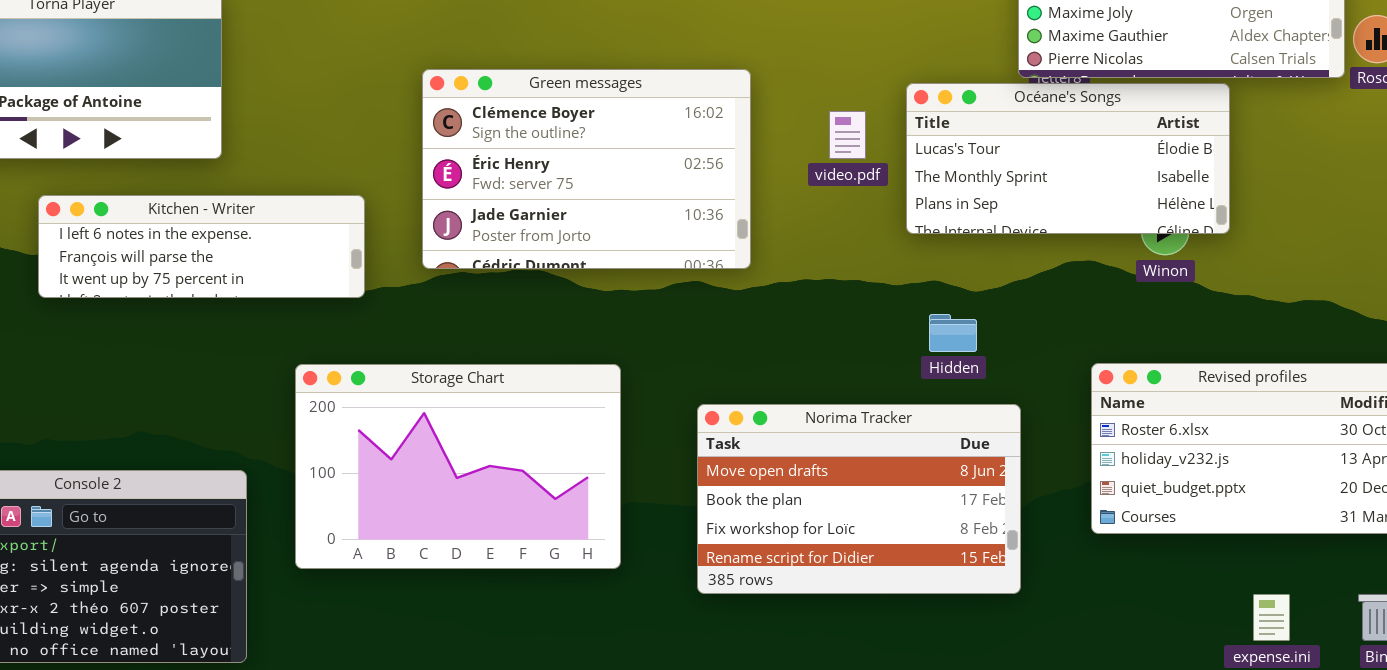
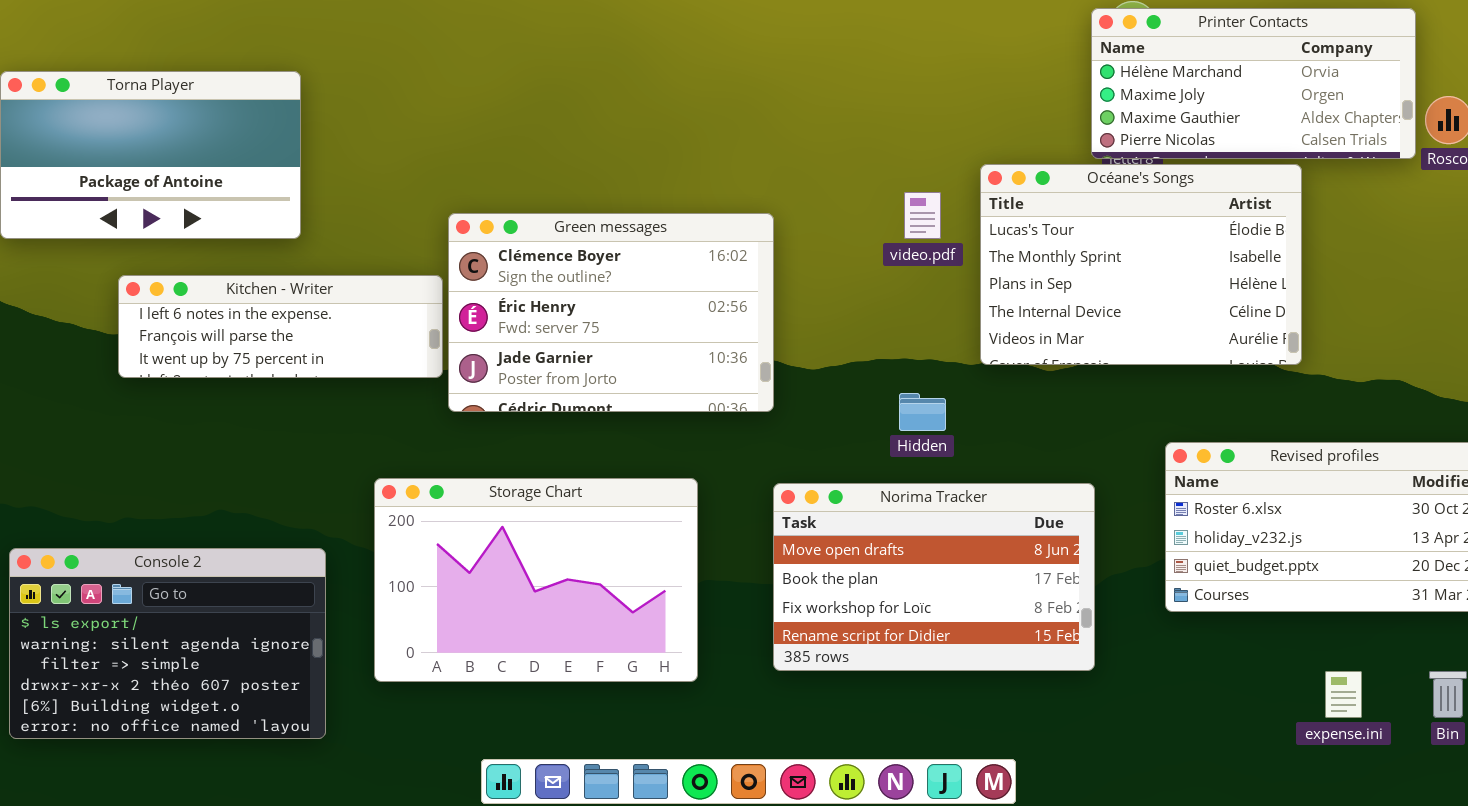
Green messages: [422,69,751,269] -> [448,213,774,412], moved
Océane's Songs: [906,83,1230,234] -> [980,164,1302,365], resized
Hidden: [929,314,977,352] -> [899,393,946,431], moved
Storage Chart: [295,364,621,569] -> [374,478,698,682], moved

